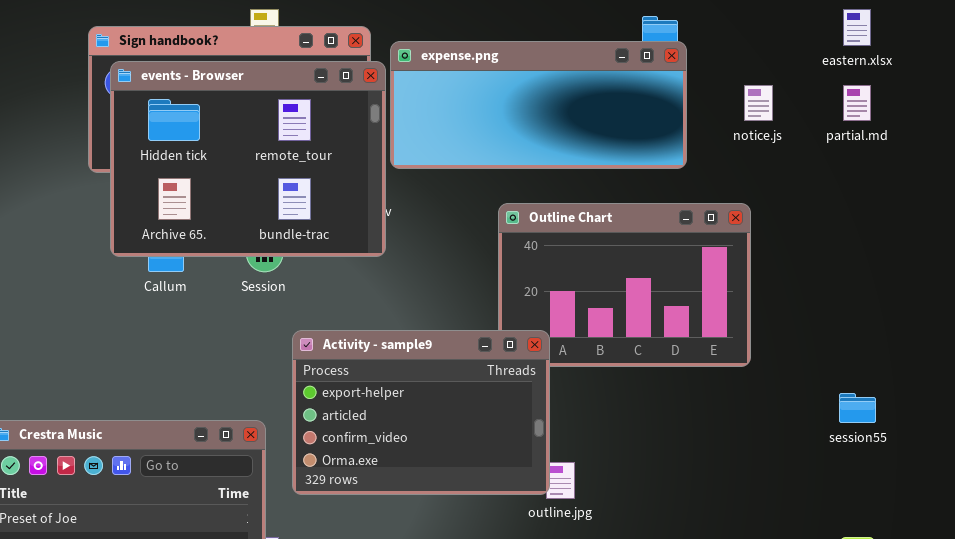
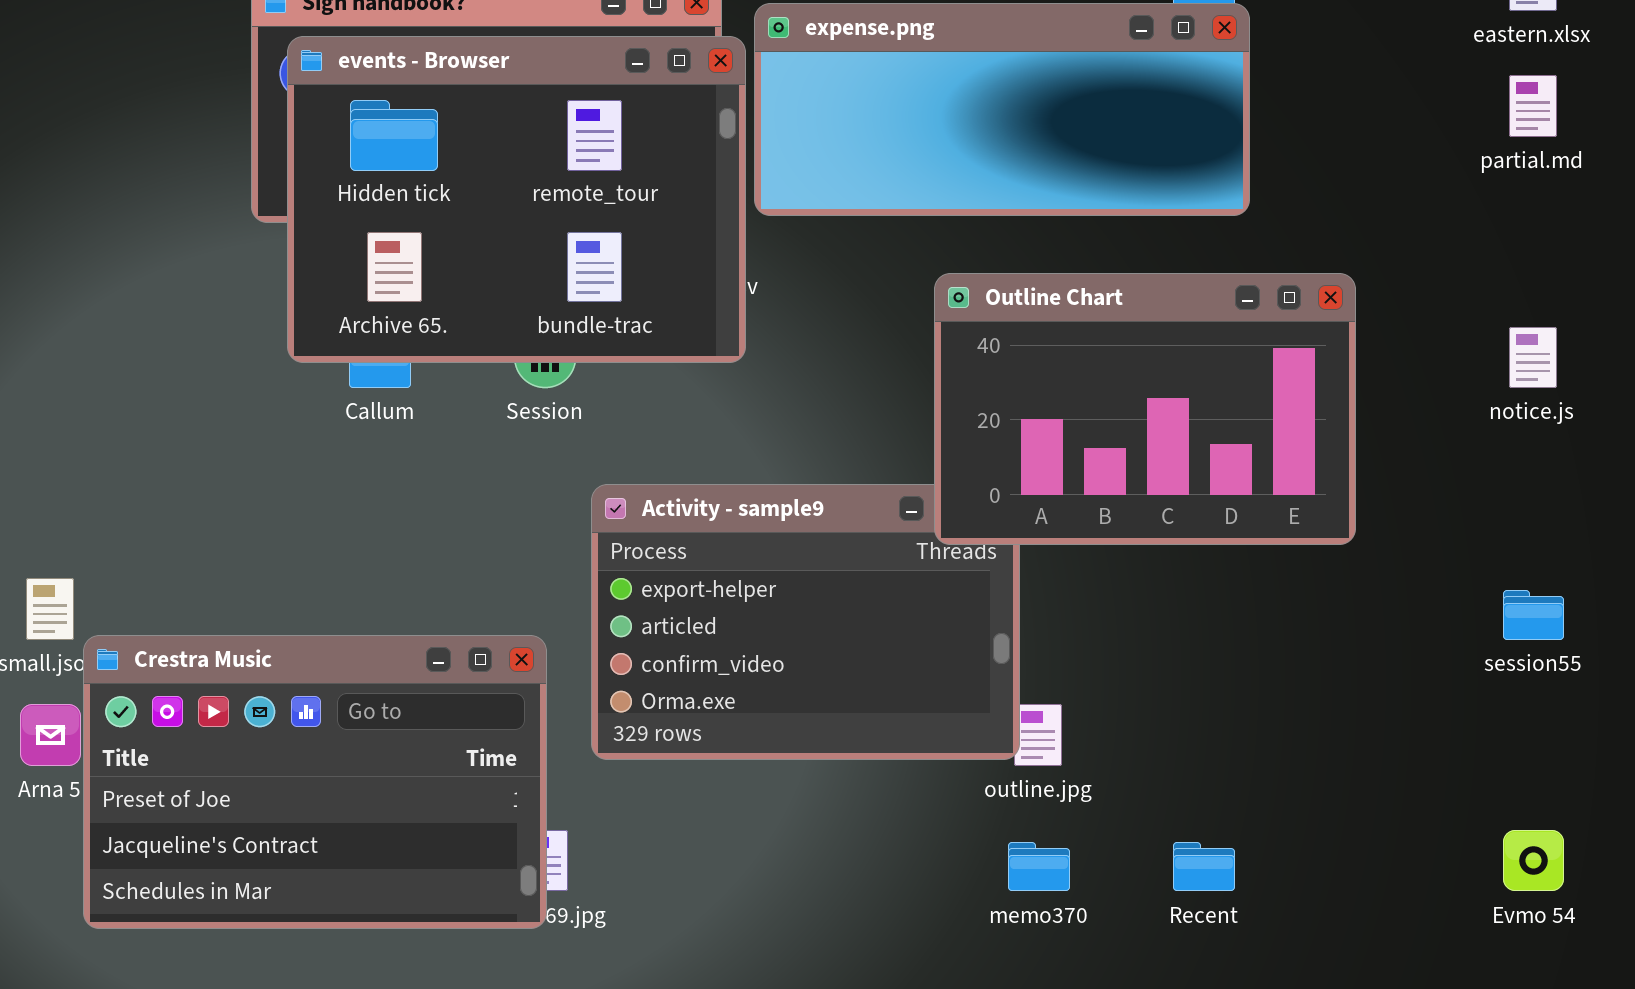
notice.js: [744,85,773,121] -> [1509,327,1557,388], moved
Outline Chart: [498,203,751,367] -> [934,273,1356,545], raised

